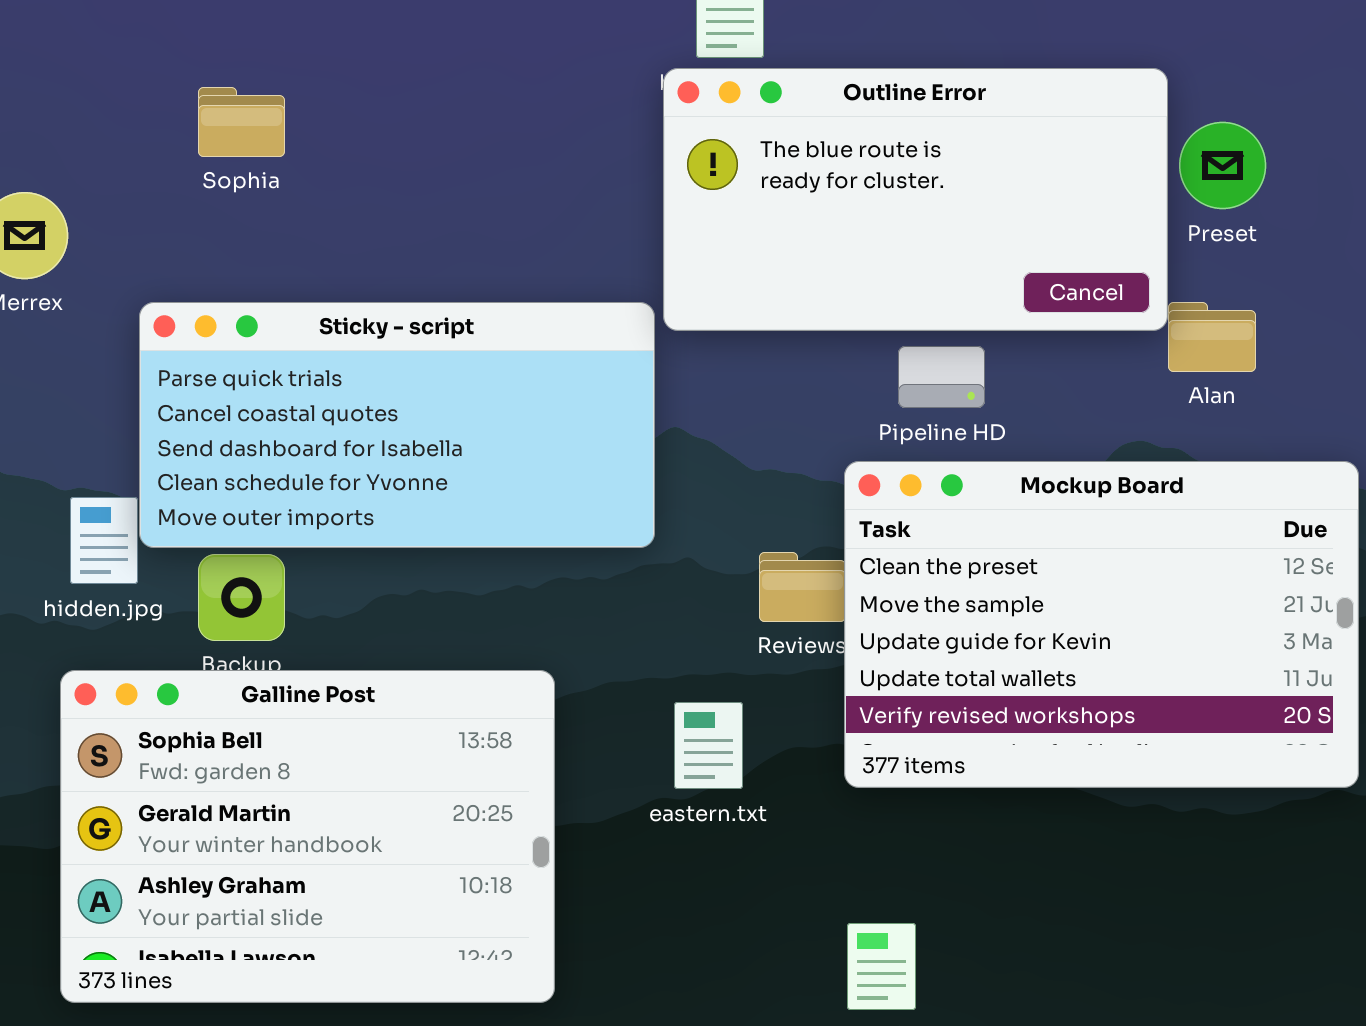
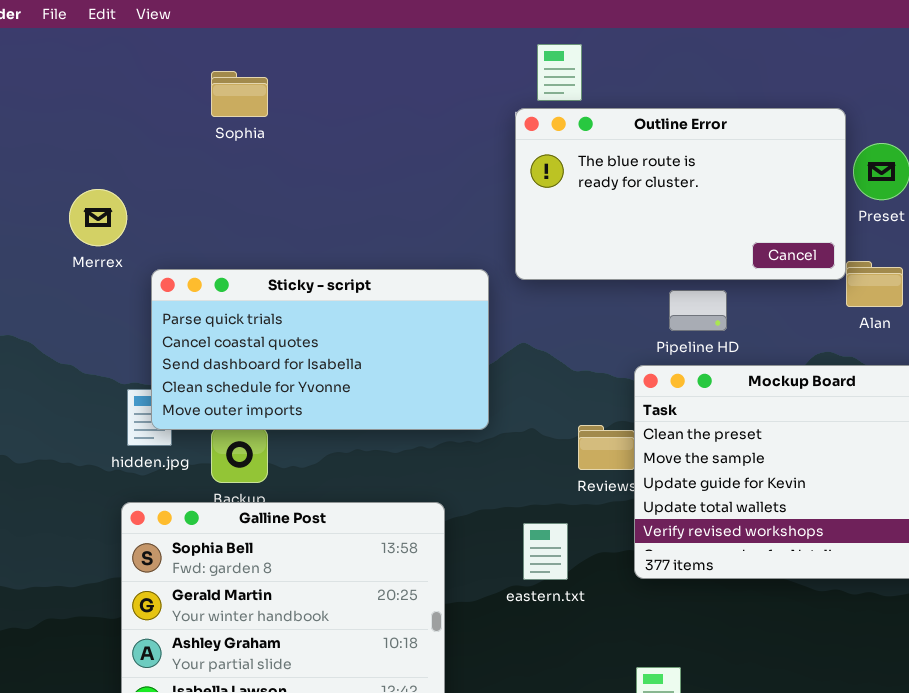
Sophia: [198,87,285,157] -> [211,71,268,117], moved
Sticky - script: [139,302,655,548] -> [151,269,489,430], moved

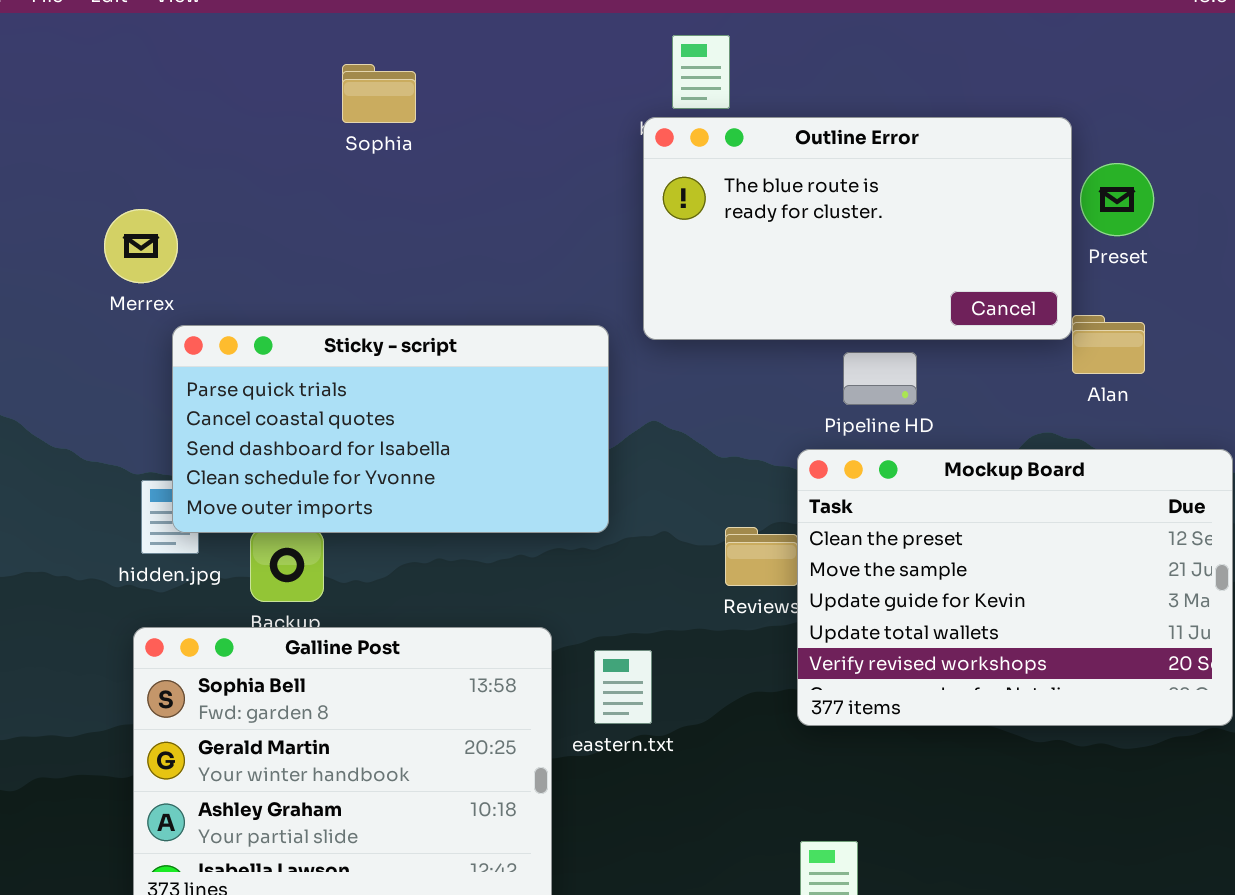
Sophia: [211,71,268,117] -> [342,64,416,123], moved
Merrex: [69,189,127,246] -> [104,209,178,283], moved
eastern.txt: [523,523,568,580] -> [594,650,652,724], moved

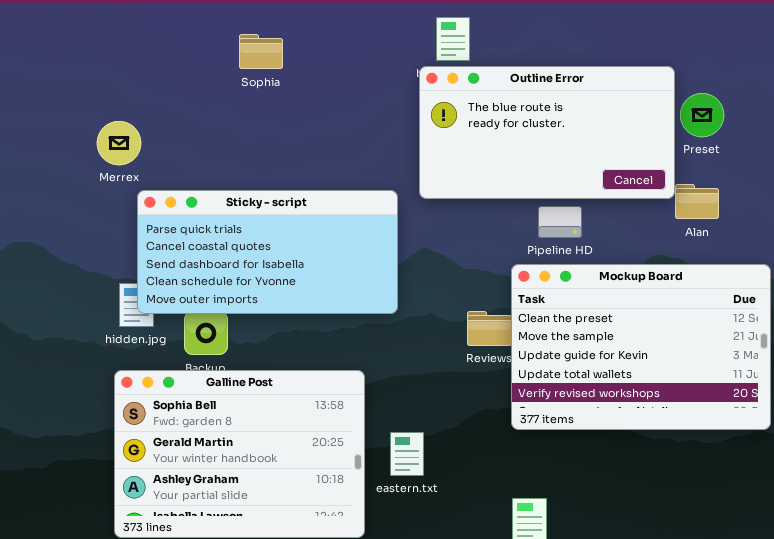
eastern.txt: [594,650,652,724] -> [390,432,424,476], moved

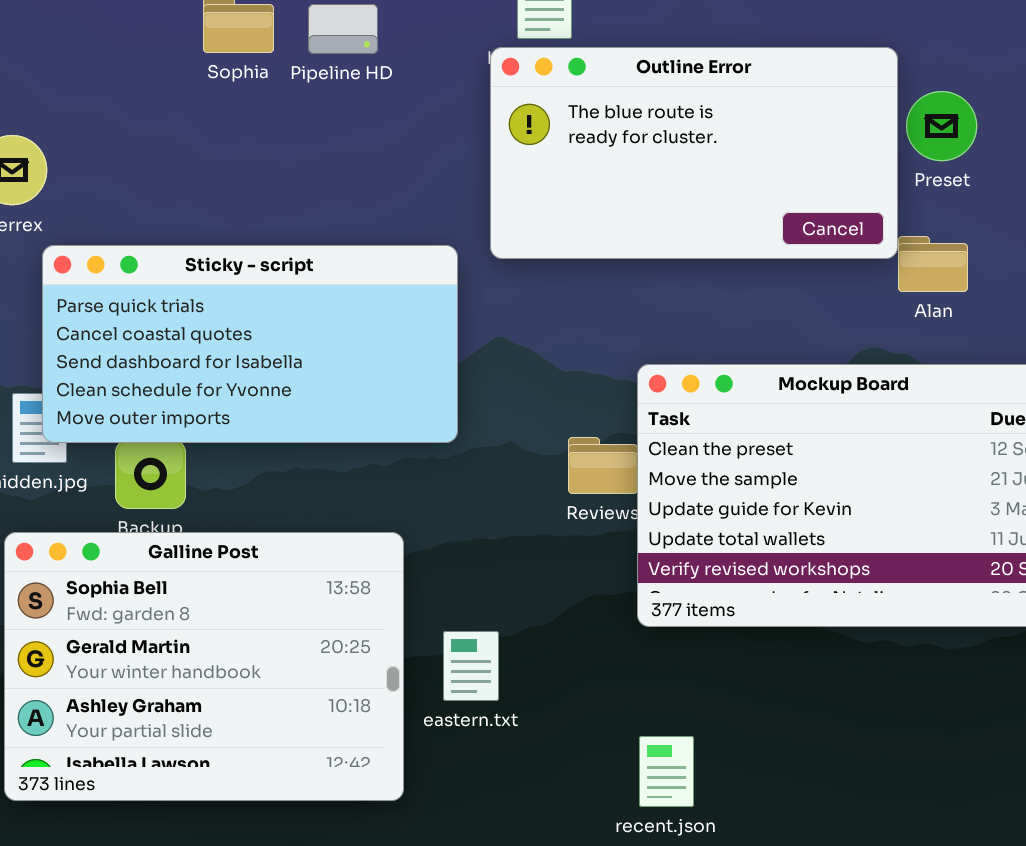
Pipeline HD: [538,206,582,238] -> [308,4,378,54], moved

